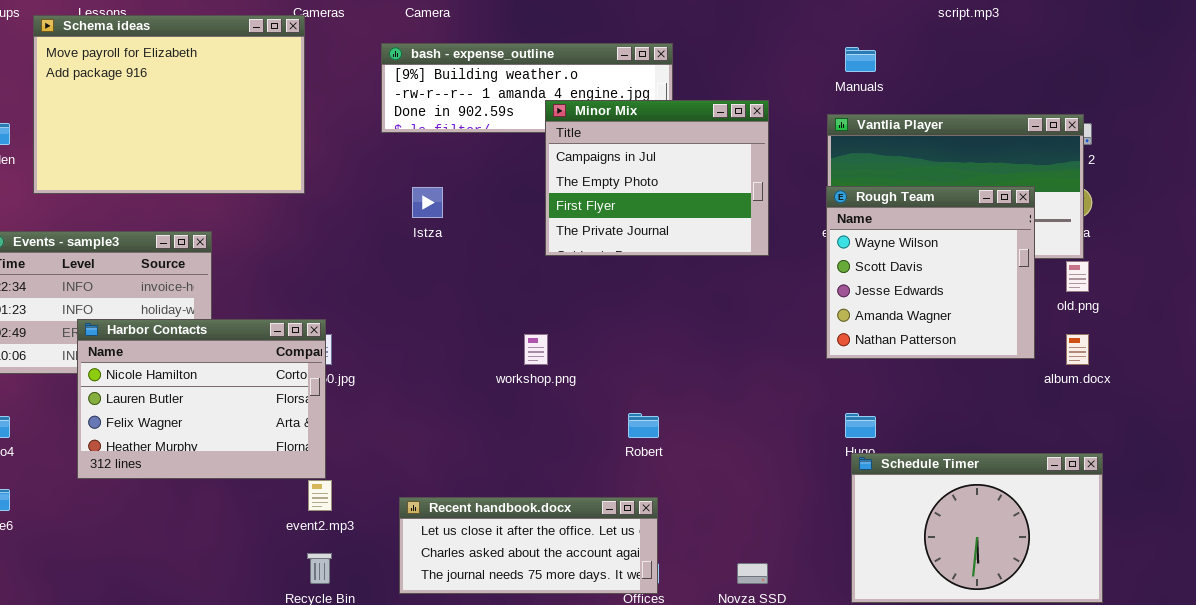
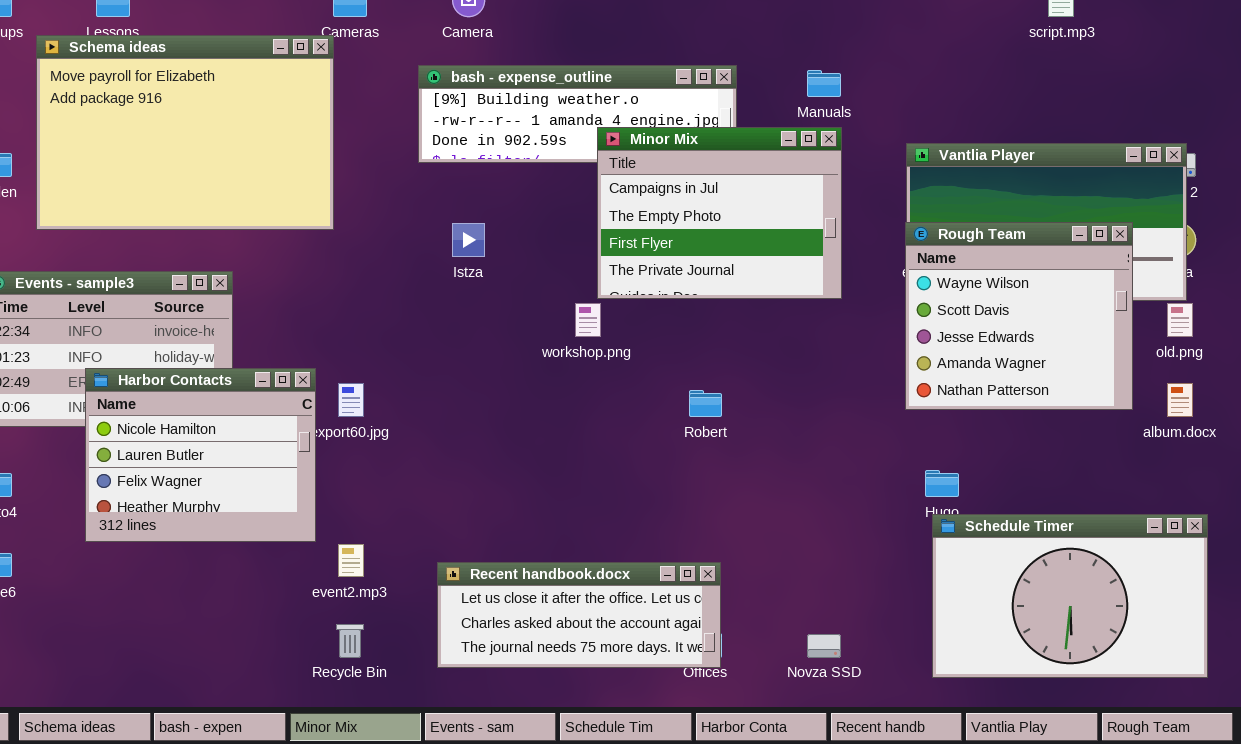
Manuals: [845,47,876,72] -> [807,70,841,97], moved
Harbor Contacts: [77,319,326,479] -> [85,368,316,542], resized
workshop.png: [524,334,548,365] -> [575,303,601,337], moved
Robert: [628,413,659,438] -> [689,390,722,417], moved

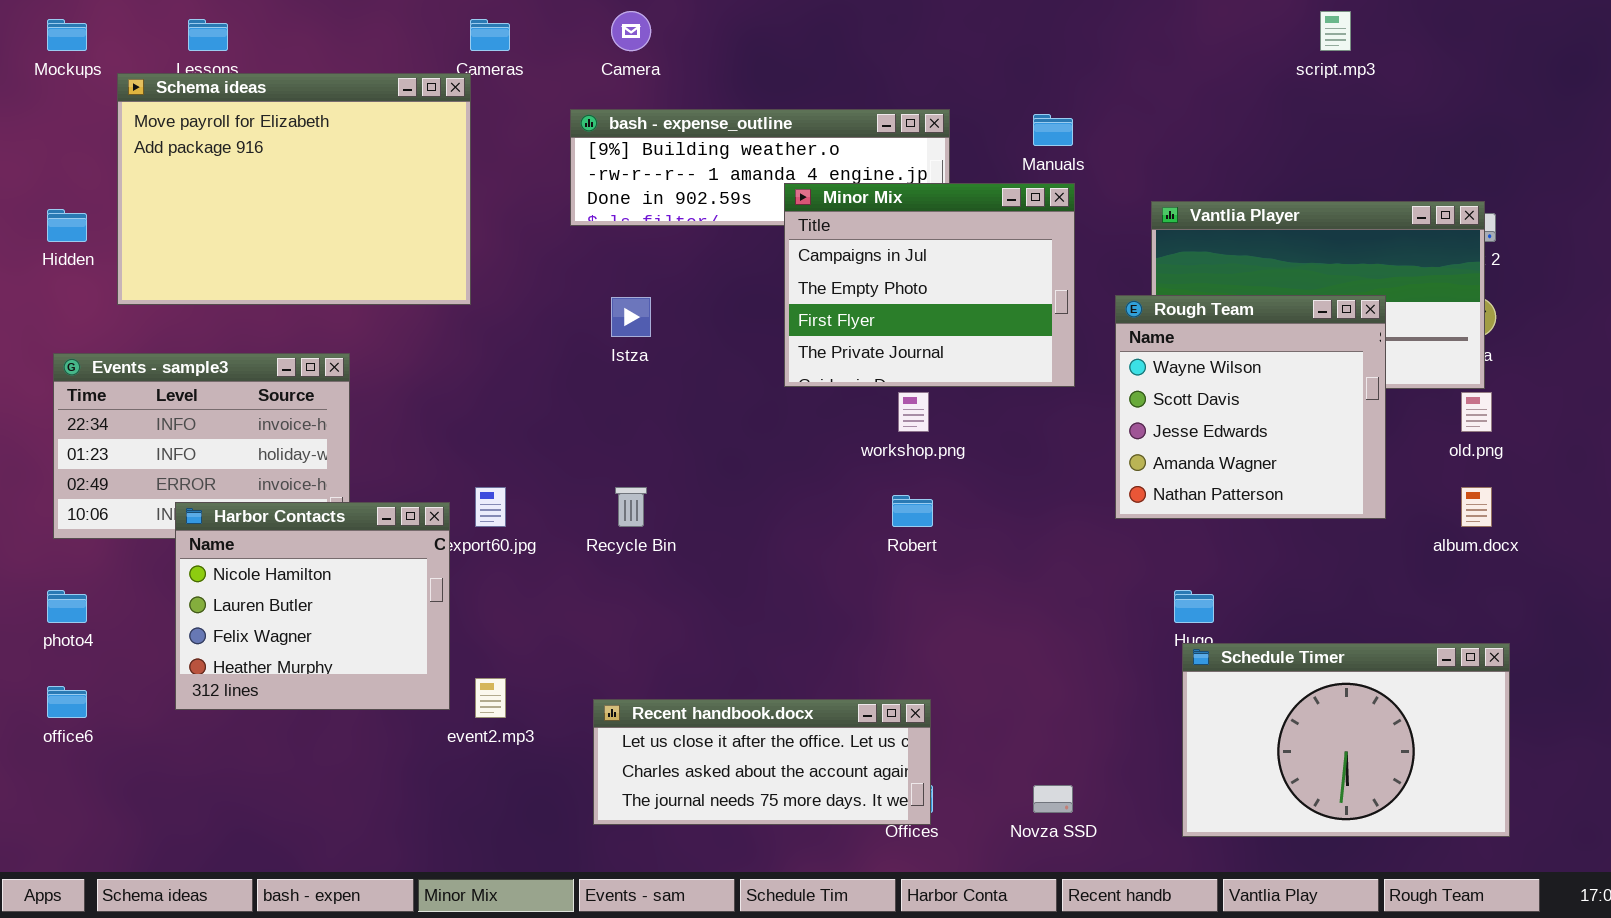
Rough Team: [905,222,1133,410] -> [1115,295,1386,519], moved
workshop.png: [575,303,601,337] -> [898,392,929,432], moved
Harbor Contacts: [85,368,316,542] -> [175,502,450,710], moved
Recycle Bin: [336,624,364,658] -> [615,487,647,527], moved

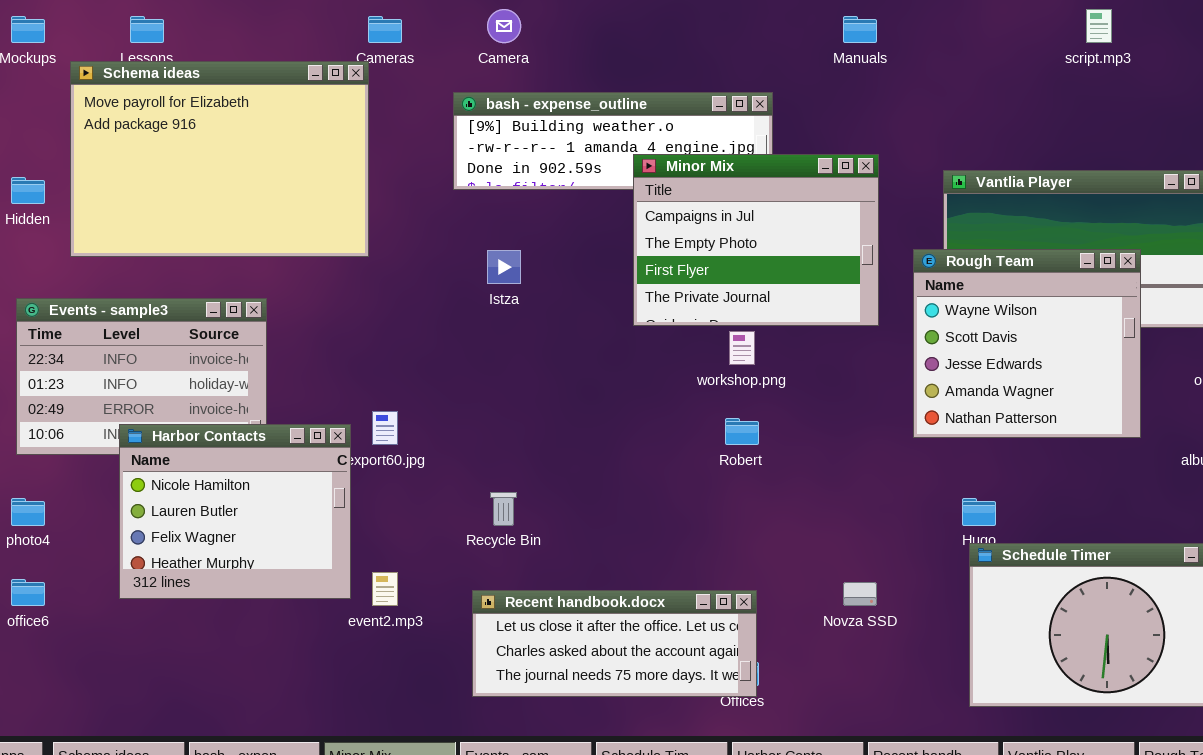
Manuals: [1033,114,1073,146] -> [843,16,877,43], moved
Recycle Bin: [615,487,647,527] -> [490,492,517,526], moved
Novza SSD: [1033,785,1073,813] -> [843,582,877,606], moved

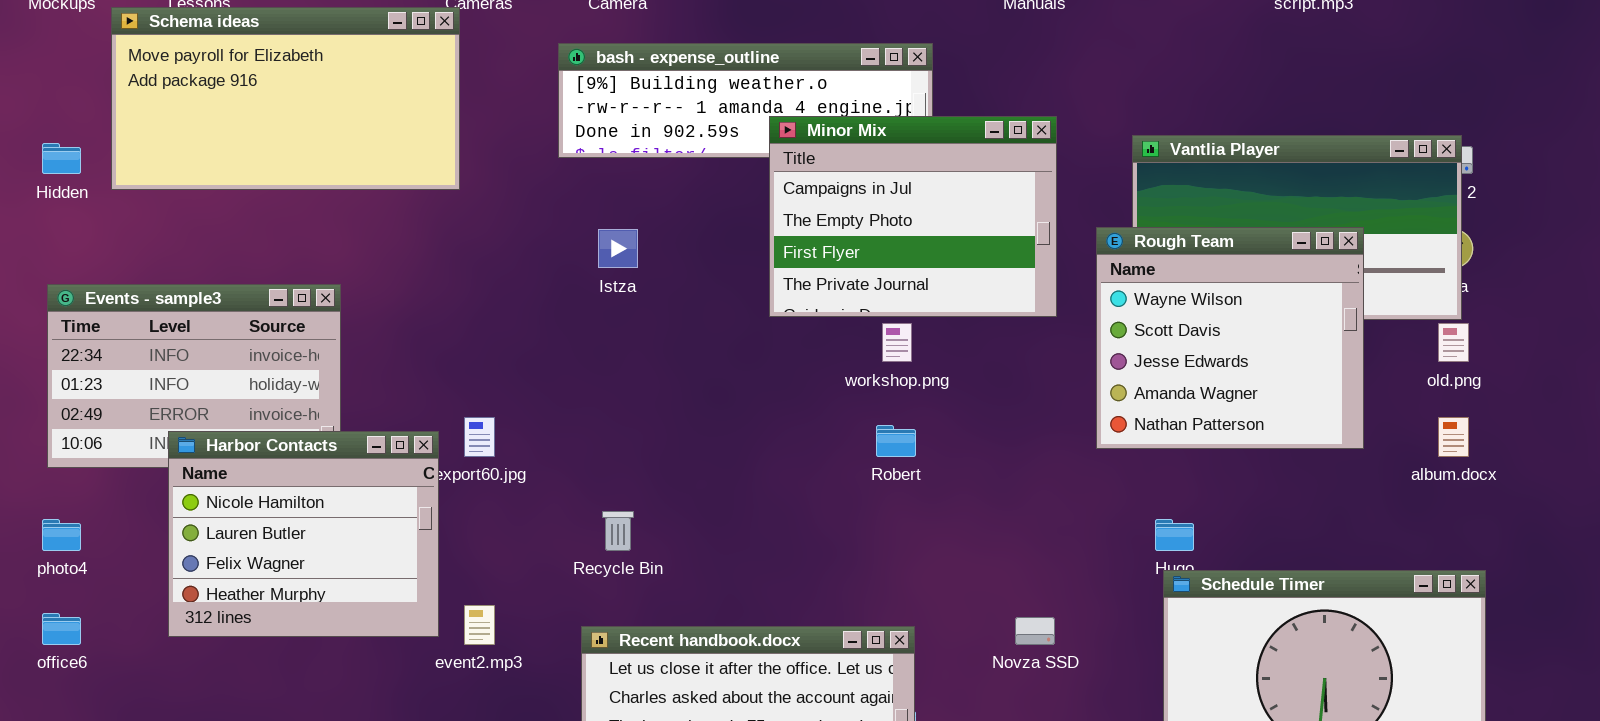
Schema ideas: [70,61,369,257] -> [111,7,460,190], resized

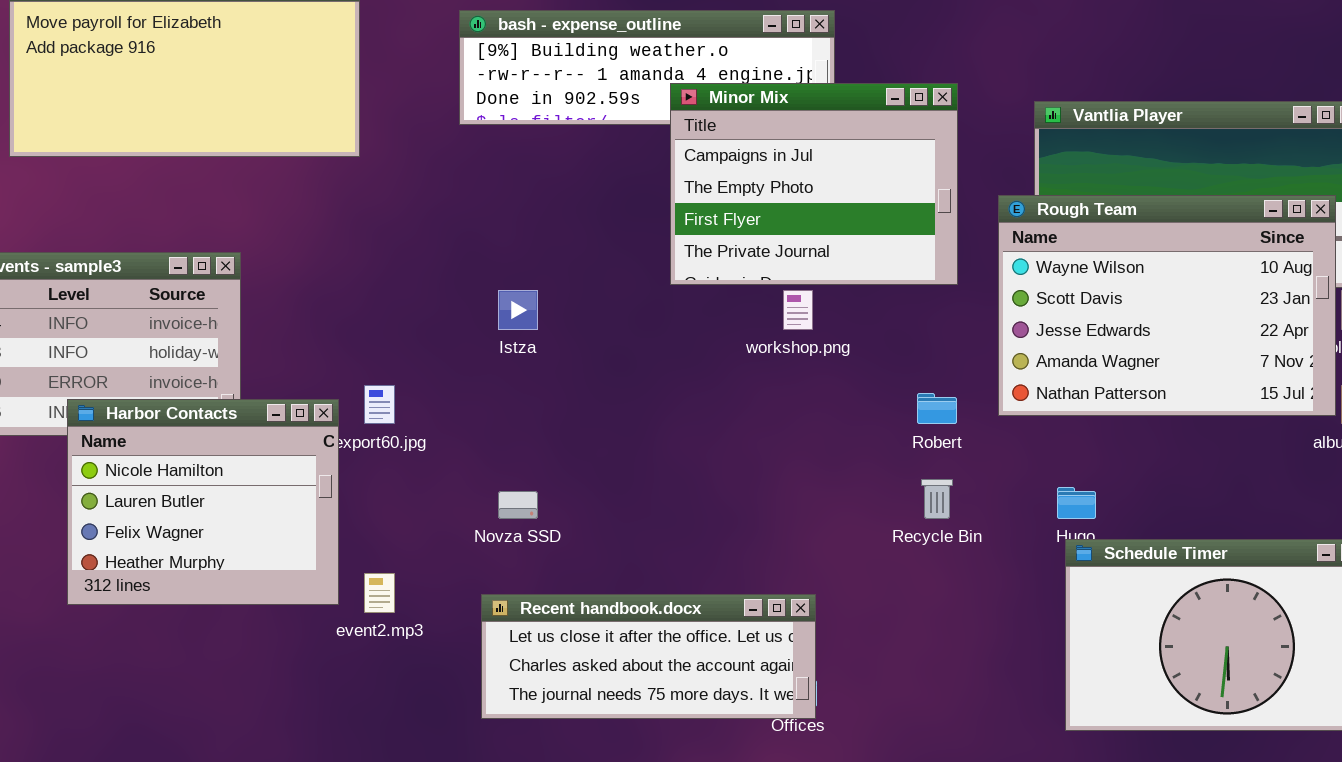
Rough Team: [1096,227,1364,449] -> [998,195,1336,416], resized
Istza: [598,229,638,268] -> [498,290,538,330], moved
Robert: [876,425,916,457] -> [917,393,957,424], moved
Recycle Bin: [602,511,634,551] -> [921,479,953,519], moved
Novza SSD: [1015,617,1055,645] -> [498,491,538,519], moved

